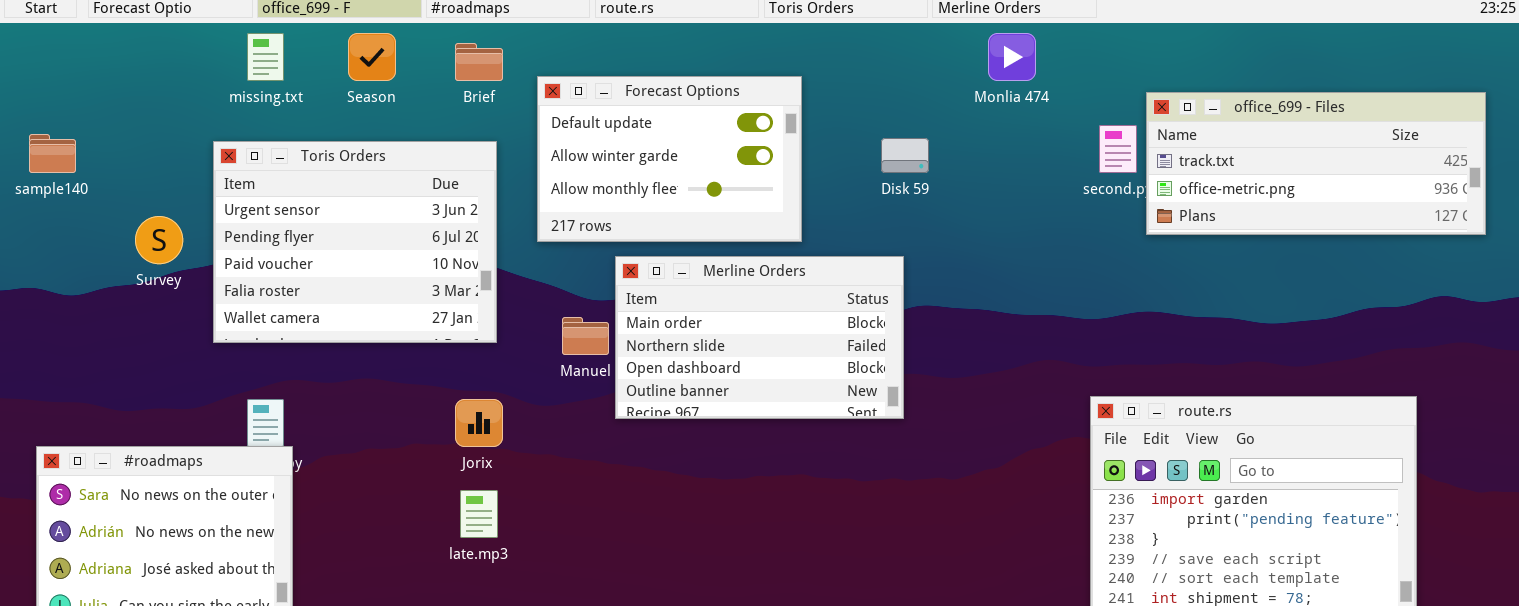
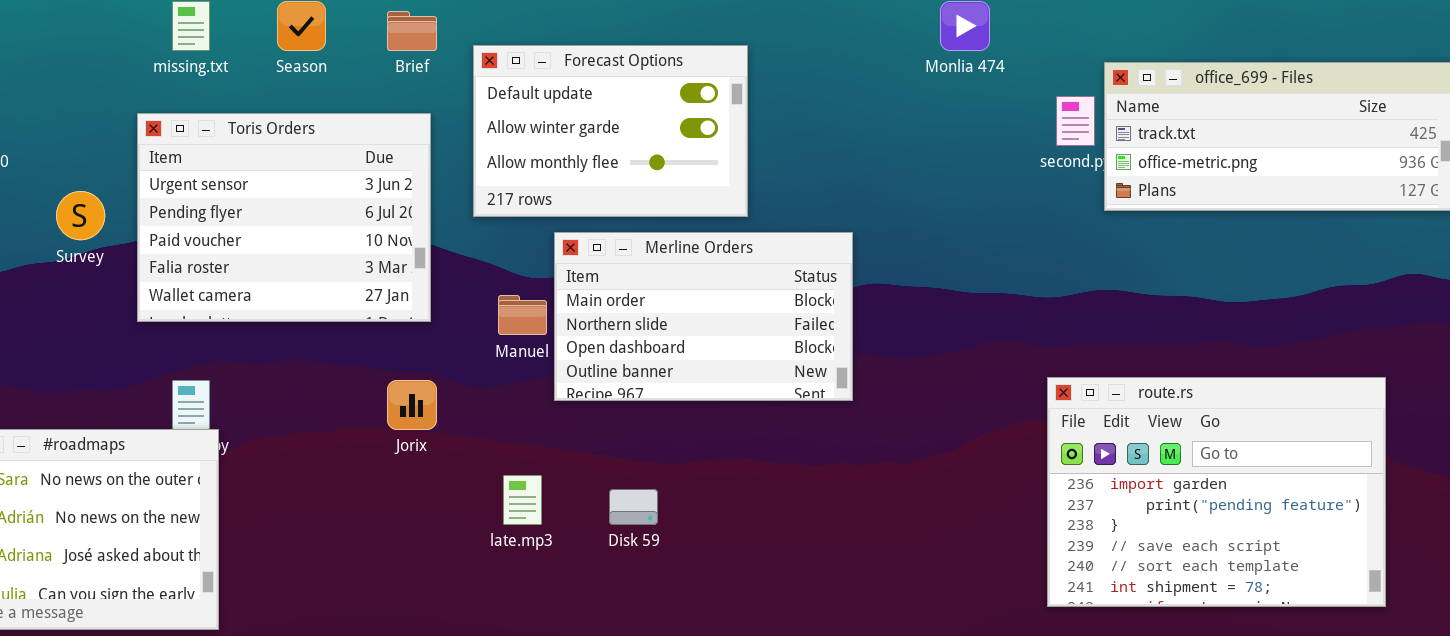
Disk 59: [881,138,929,173] -> [609,489,658,525], moved
late.mp3: [460,490,498,538] -> [503,475,542,525], moved

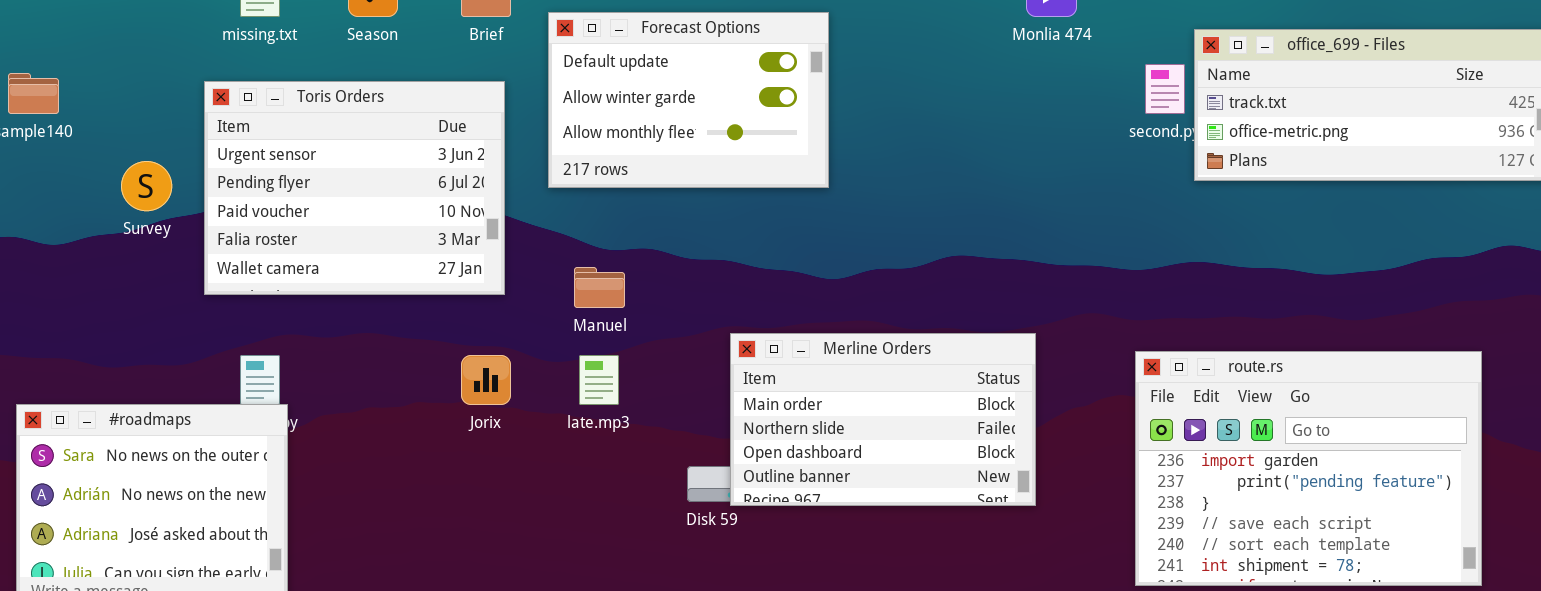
Merline Orders: [554,232,853,401] -> [730,333,1036,506], moved
late.mp3: [503,475,542,525] -> [579,355,619,405], moved

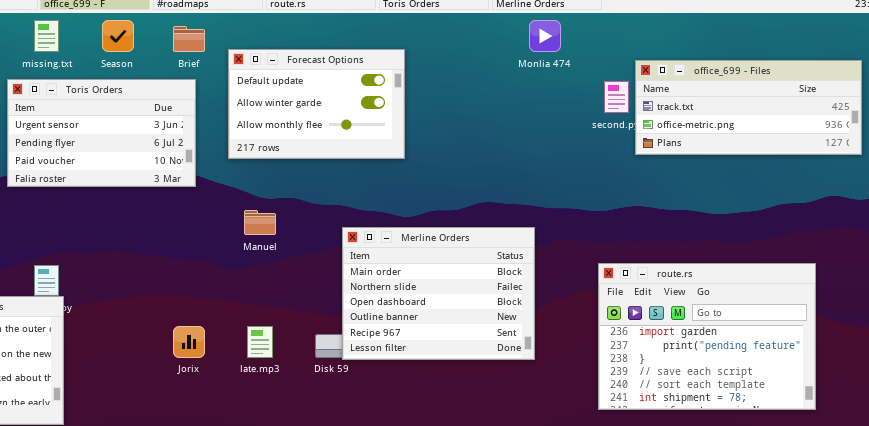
Toris Orders: [204,81,505,295] -> [7,79,196,187], moved, resized
Merline Orders: [730,333,1036,506] -> [342,227,535,360], resized
Jorix: [461,355,511,405] -> [173,326,205,358], moved
late.mp3: [579,355,619,405] -> [247,326,273,358], moved

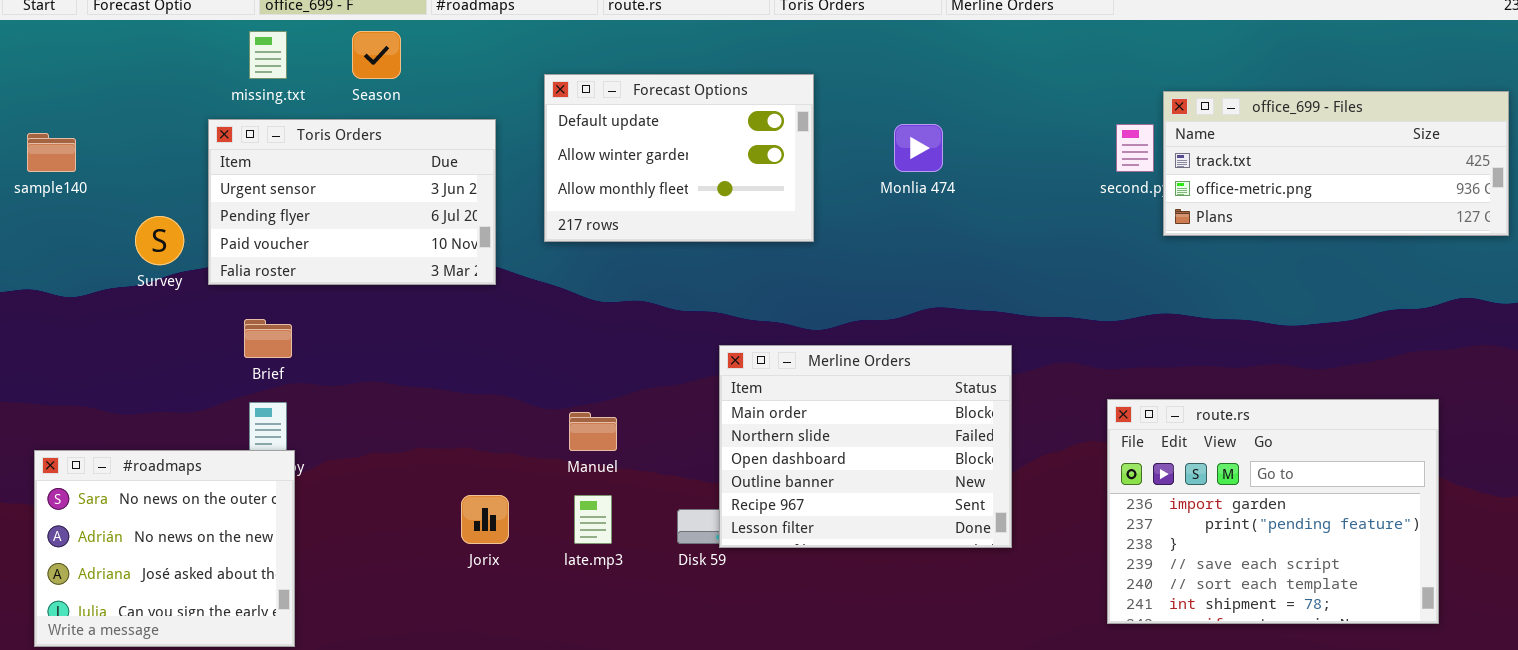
Monlia 474: [529,20,561,52] -> [894,124,943,172], moved
Brief: [173,26,205,52] -> [244,319,292,358], moved
Manuel: [244,210,276,235] -> [569,412,617,451], moved

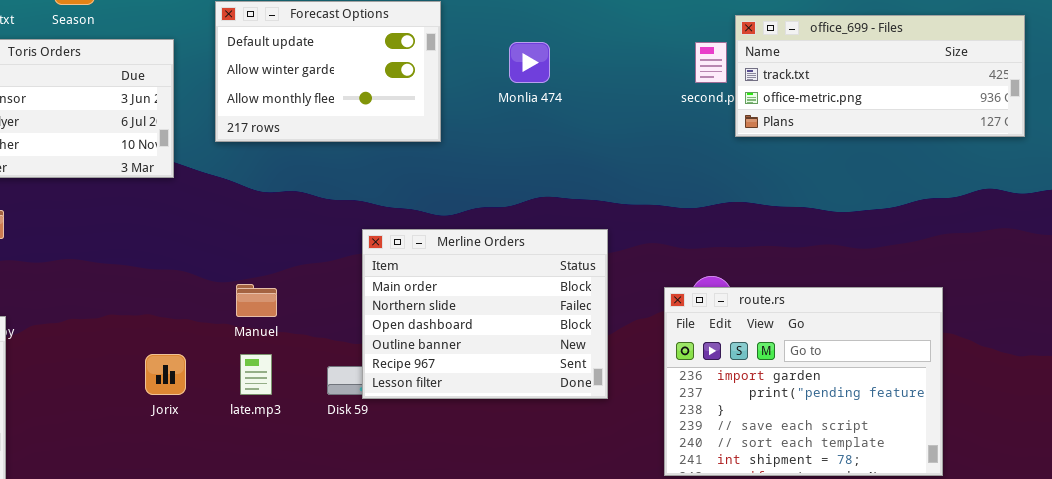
route.rs: [1107,399,1439,624] -> [664,287,943,476], moved

